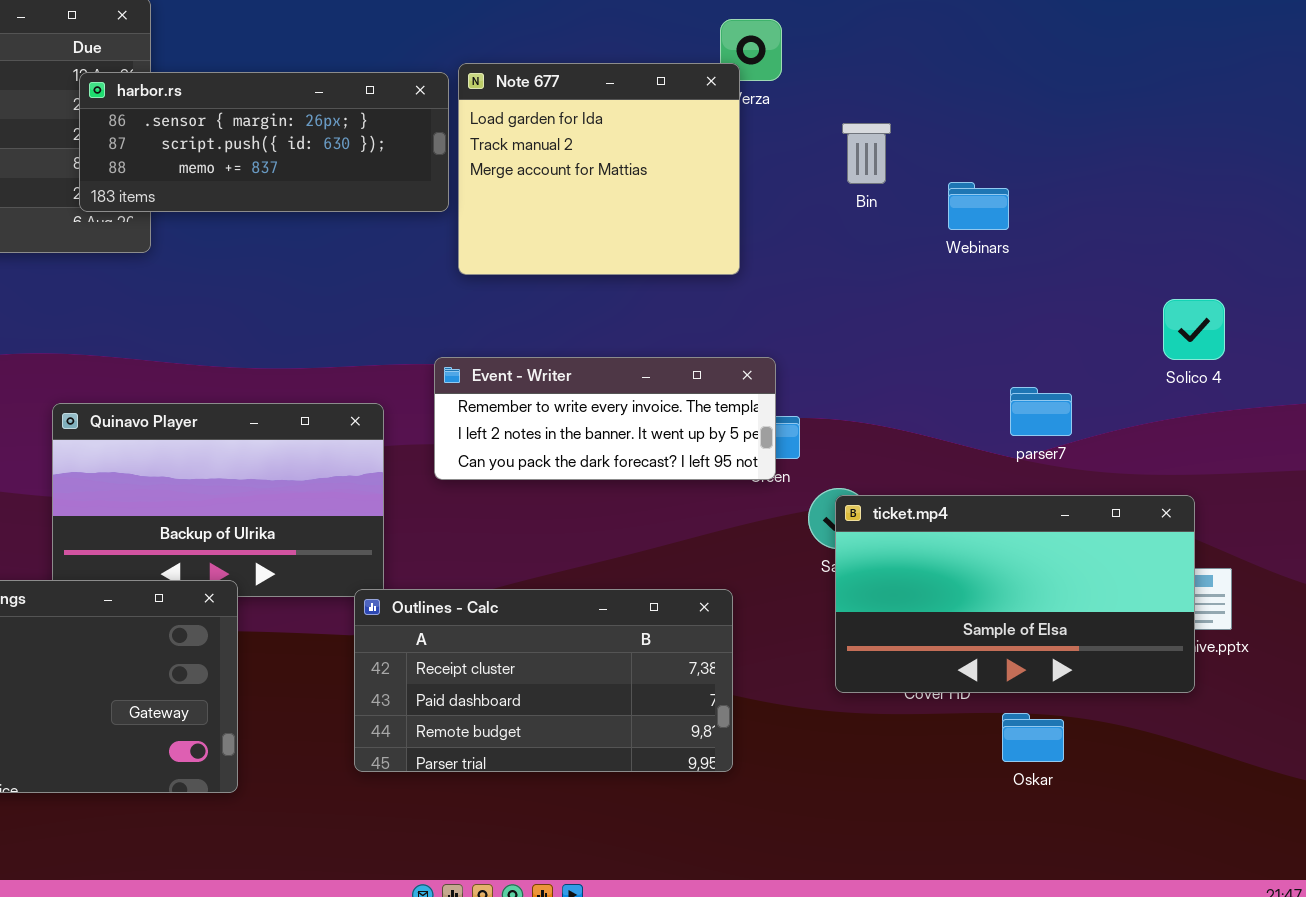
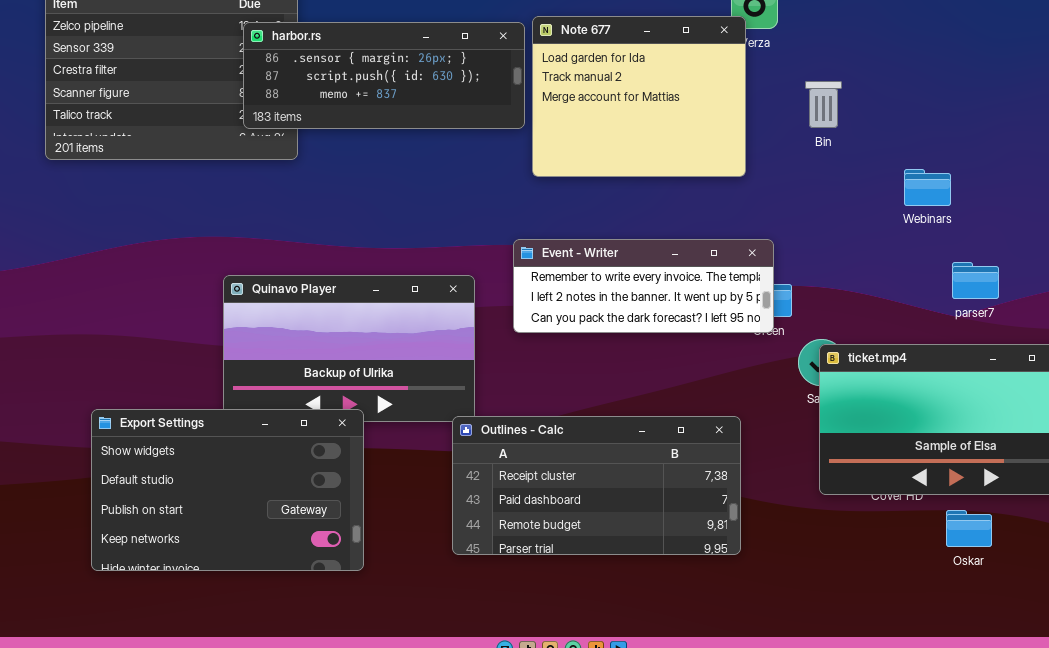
Bin: [842,123,891,184] -> [805,81,842,128], moved
Webinars: [948,182,1009,230] -> [904,169,951,206], moved

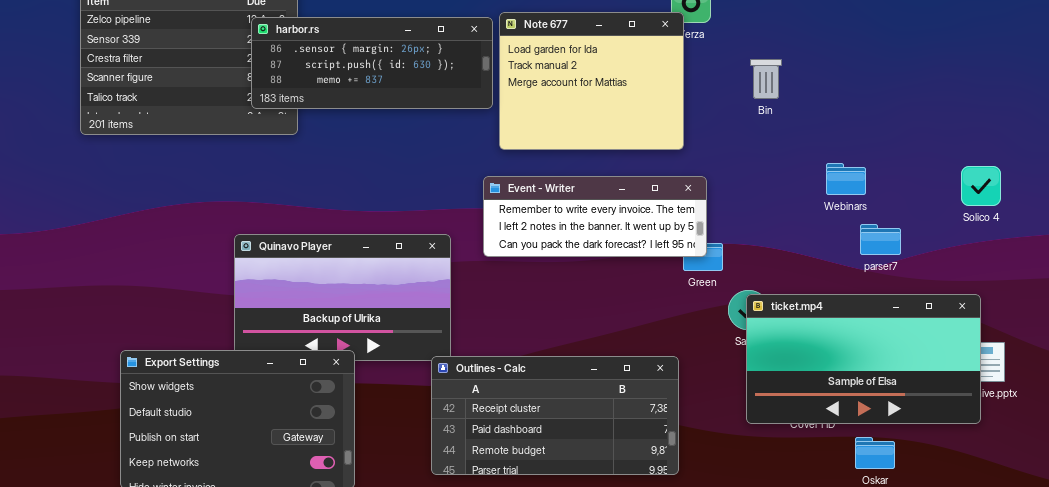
Bin: [805,81,842,128] -> [750,59,782,99], moved
Webinars: [904,169,951,206] -> [826,163,866,195], moved
Event - Writer: [513,239,774,333] -> [483,176,707,257], moved

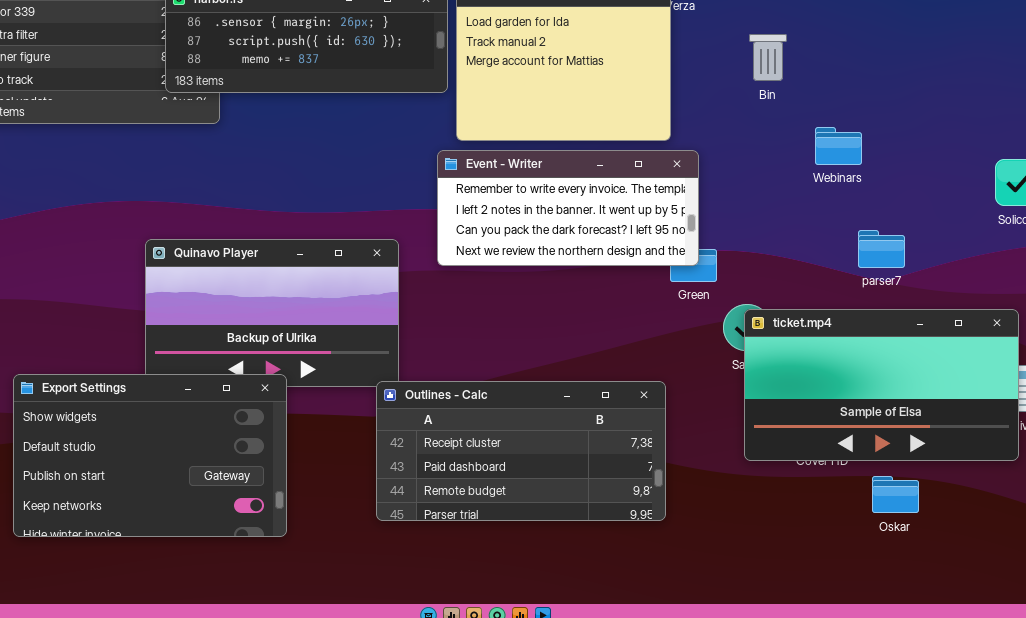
Webinars: [826,163,866,195] -> [815,127,862,165], moved
Event - Writer: [483,176,707,257] -> [437,150,699,266], resized
parser7: [860,224,901,255] -> [858,230,905,268], moved

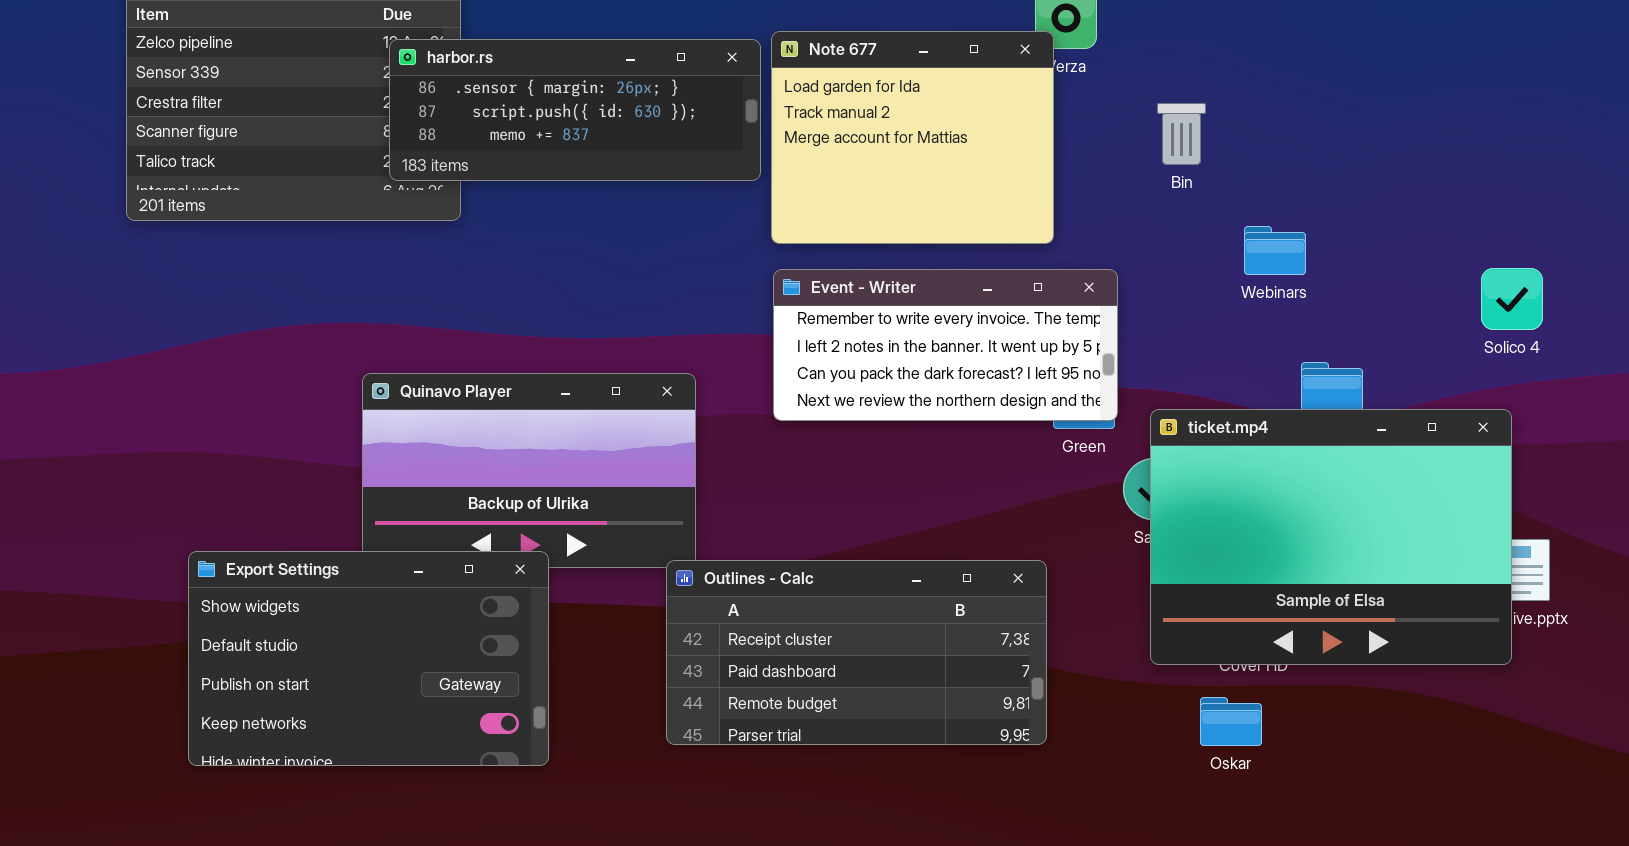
Event - Writer: [437,150,699,266] -> [773,269,1118,421], moved
ticket.mp4: [744,309,1019,461] -> [1150,409,1512,665], resized
Oskar: [872,476,919,513] -> [1200,697,1262,746], moved

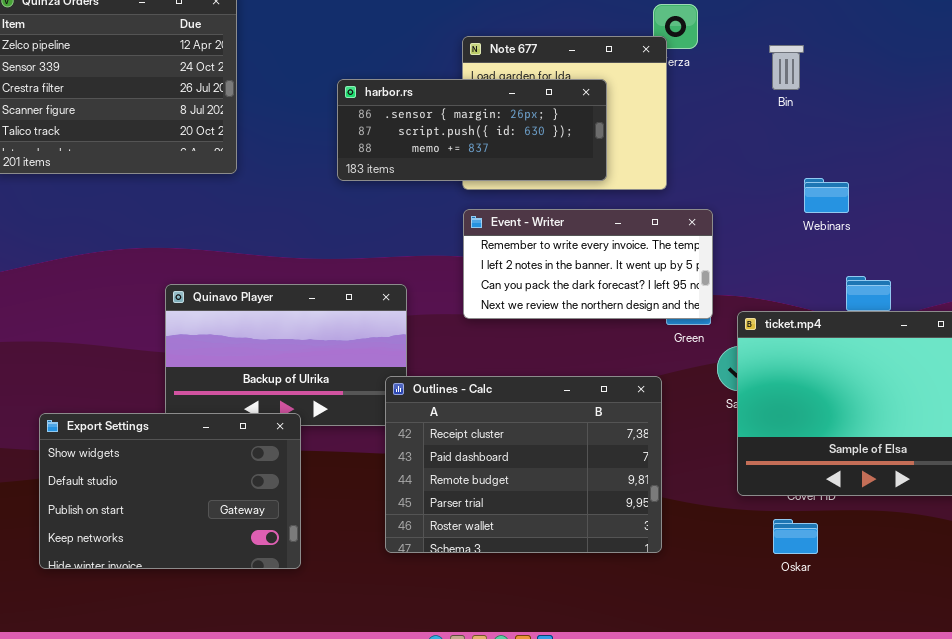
harbor.rs: [389,39,761,181] -> [337,79,607,181], moved
Bin: [1157,103,1206,165] -> [769,45,804,90], moved
Outlines - Calc: [666,560,1047,745] -> [385,376,662,553], resized

